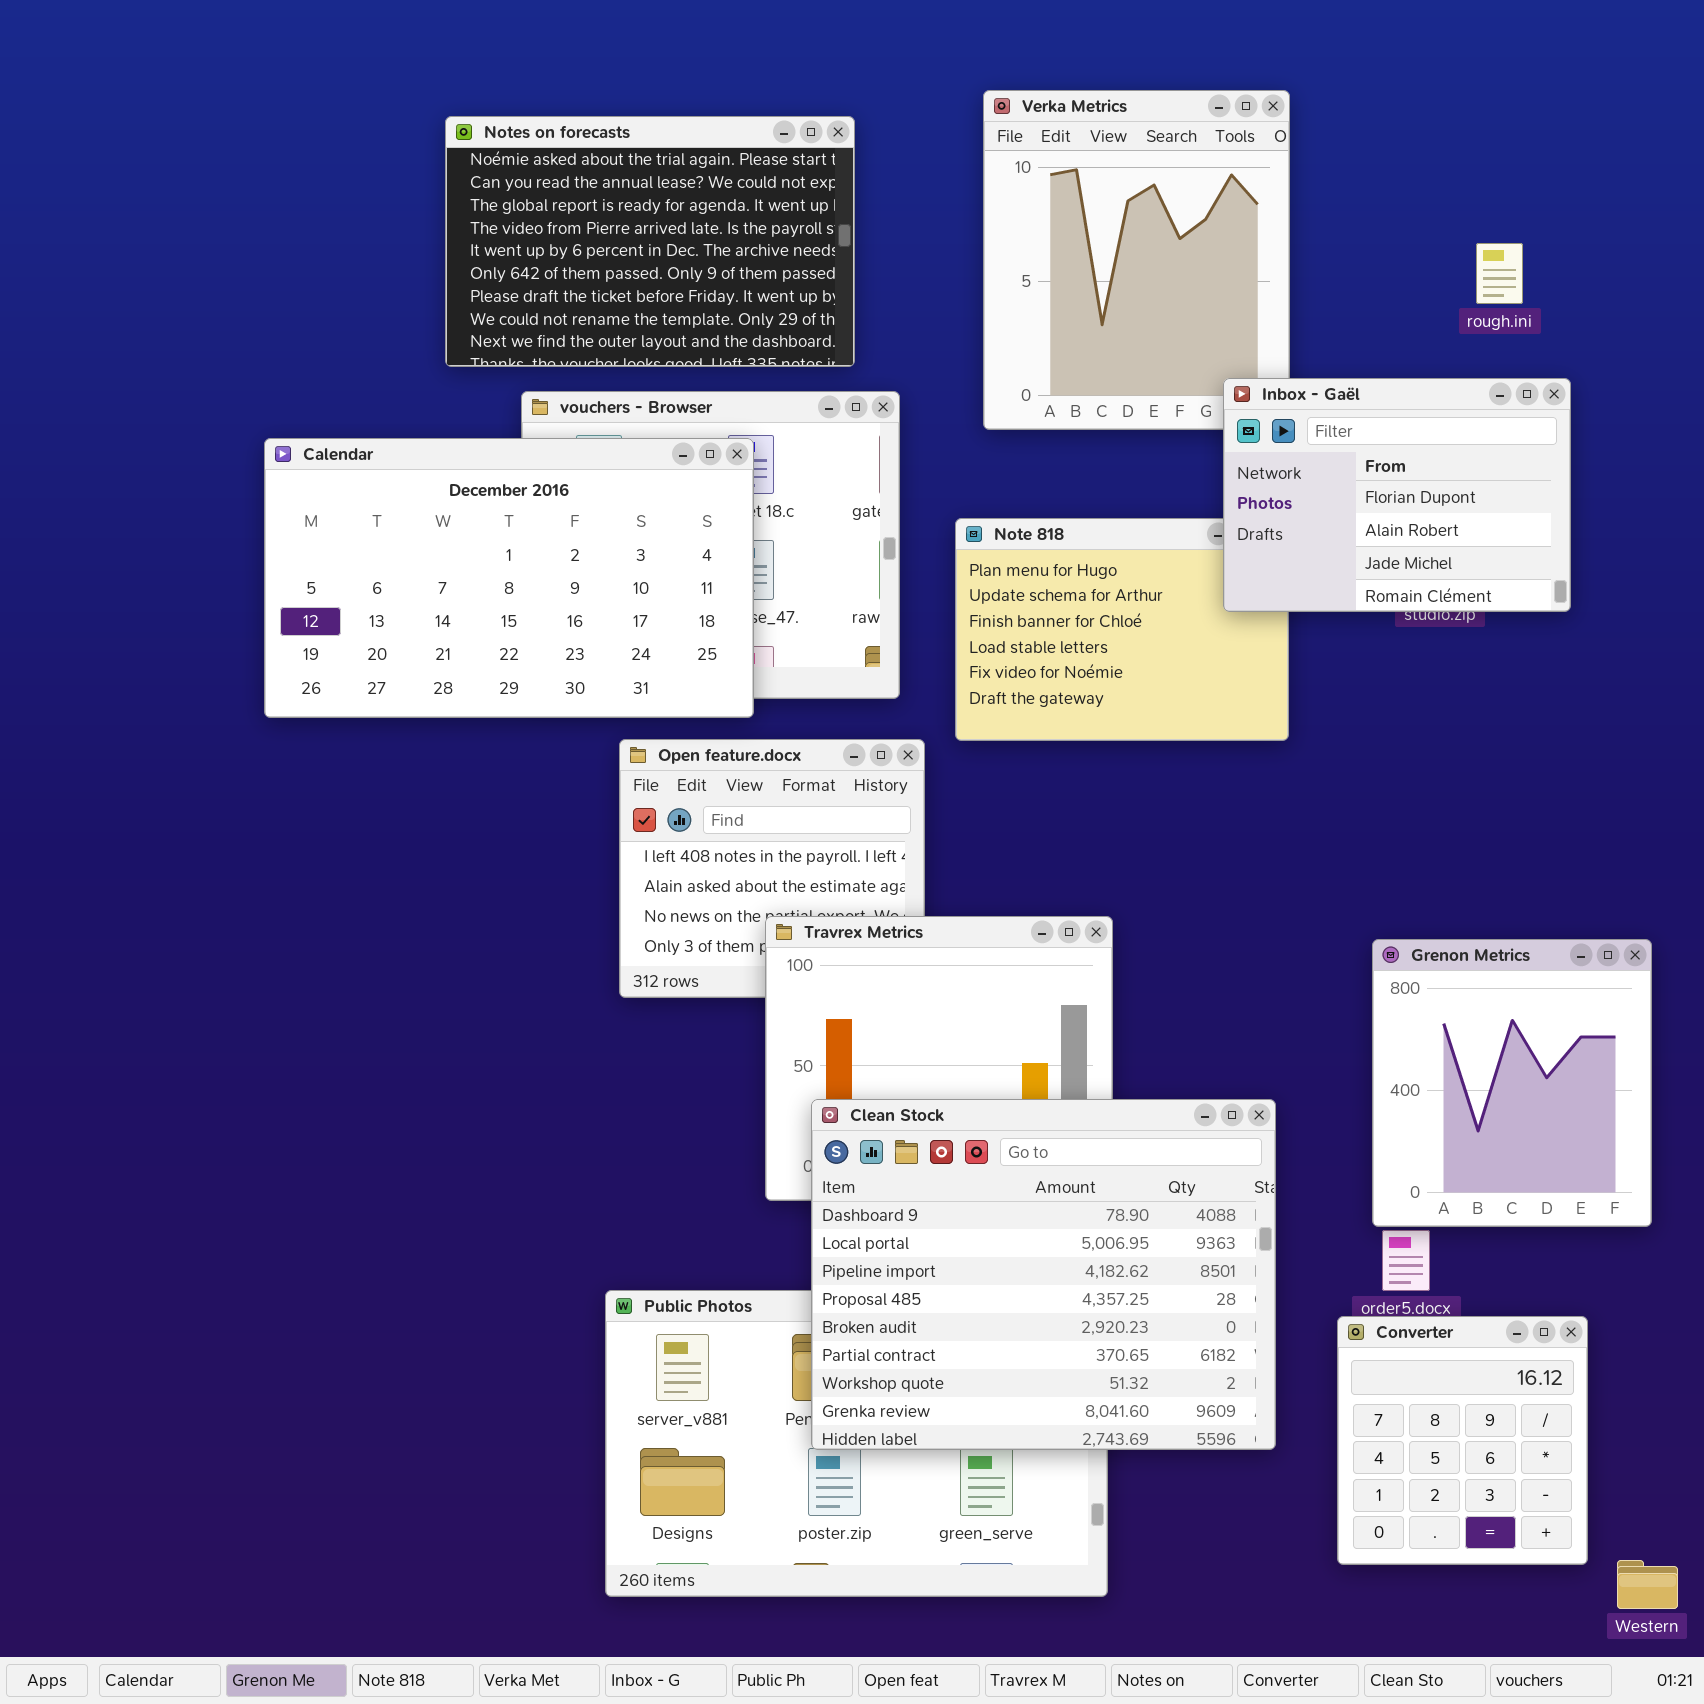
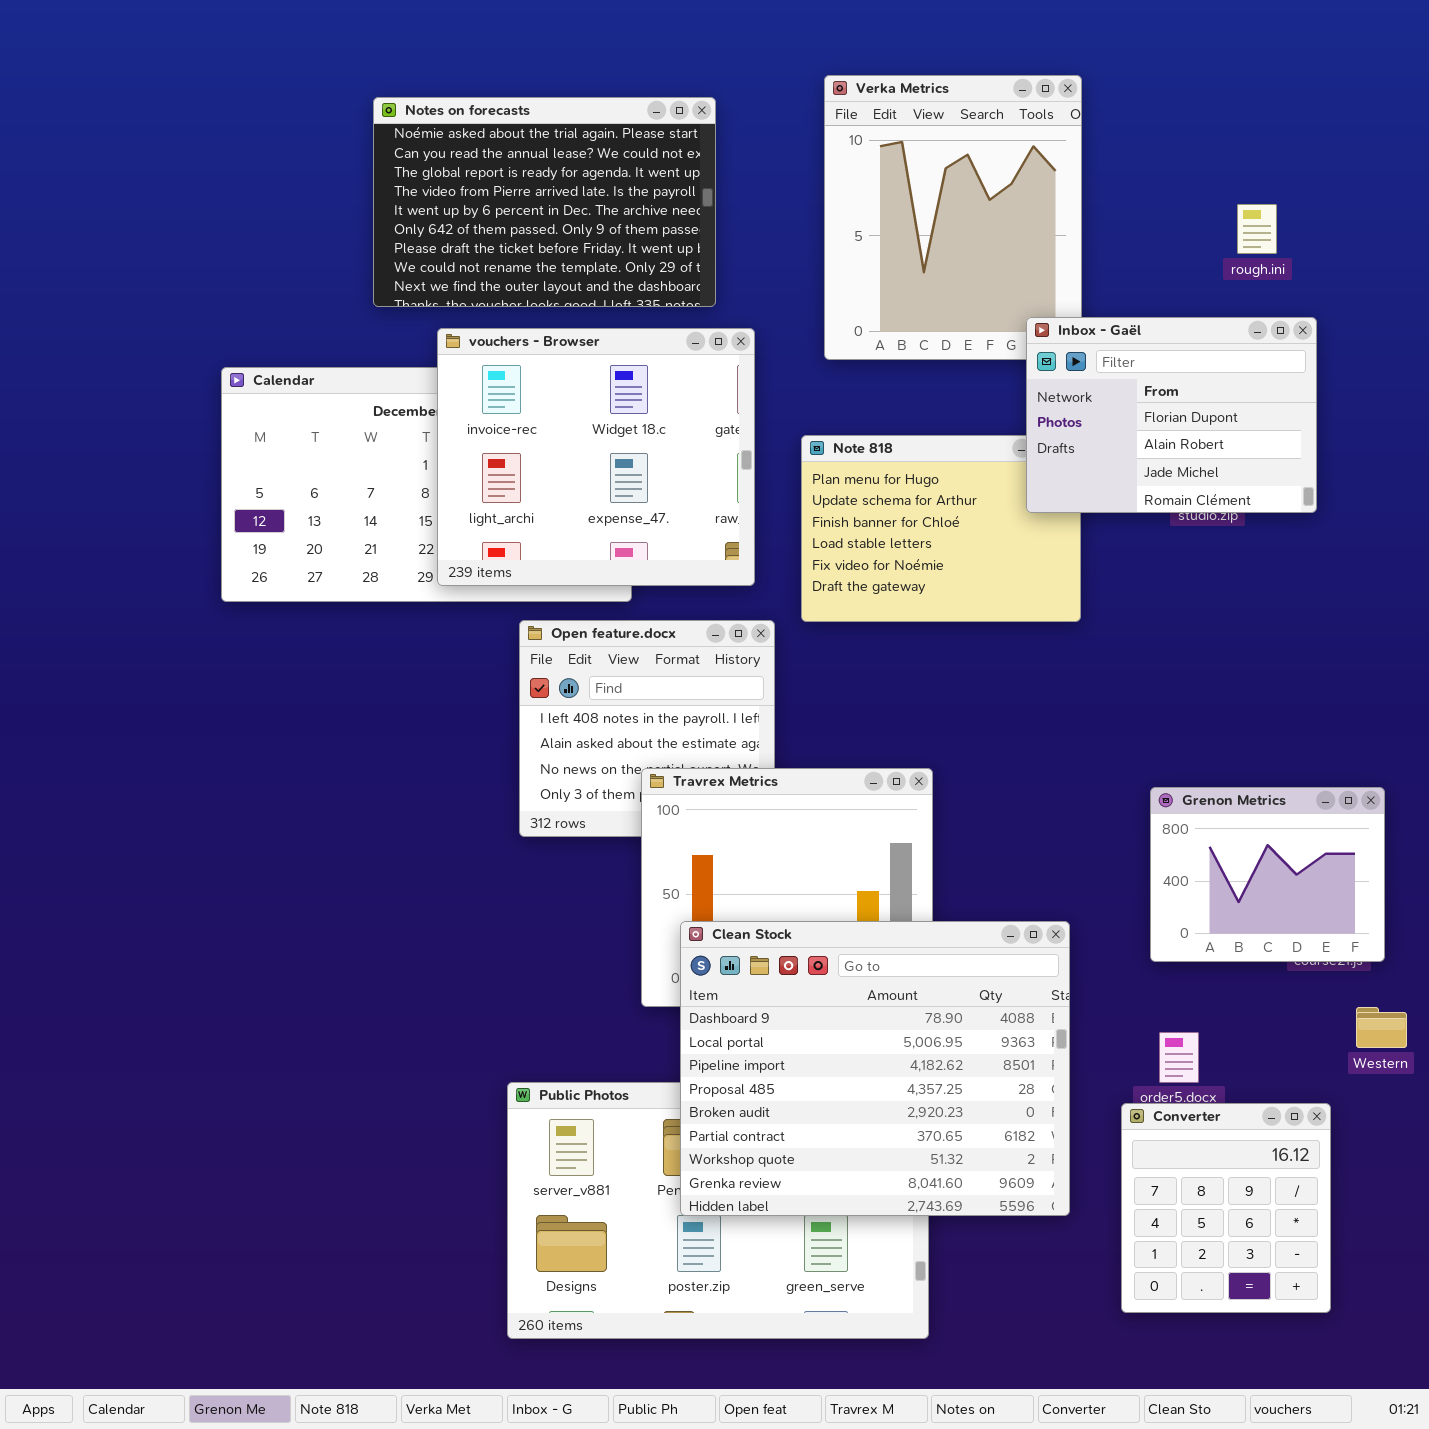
vouchers - Browser: [521,391,900,699] -> [437,328,755,586], raised
Grenon Metrics: [1372,939,1652,1227] -> [1150,787,1385,962], resized
Western: [1617,1560,1678,1609] -> [1356,1007,1407,1048], moved

